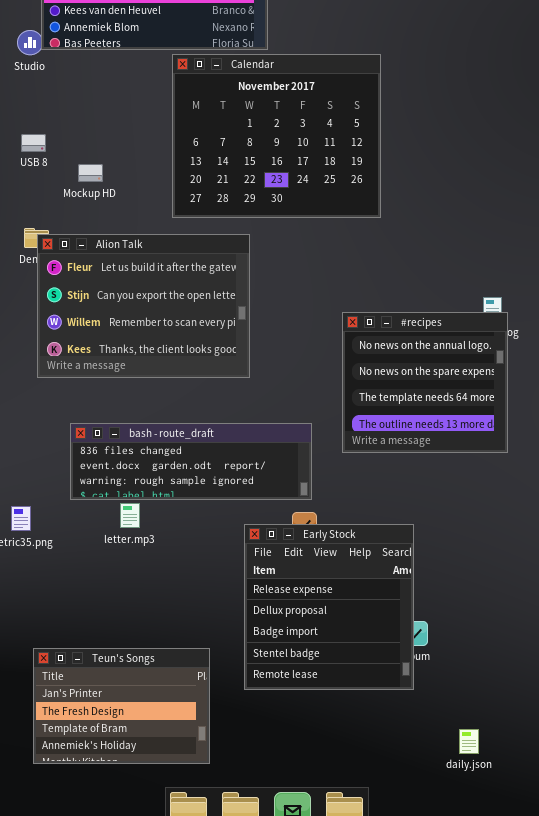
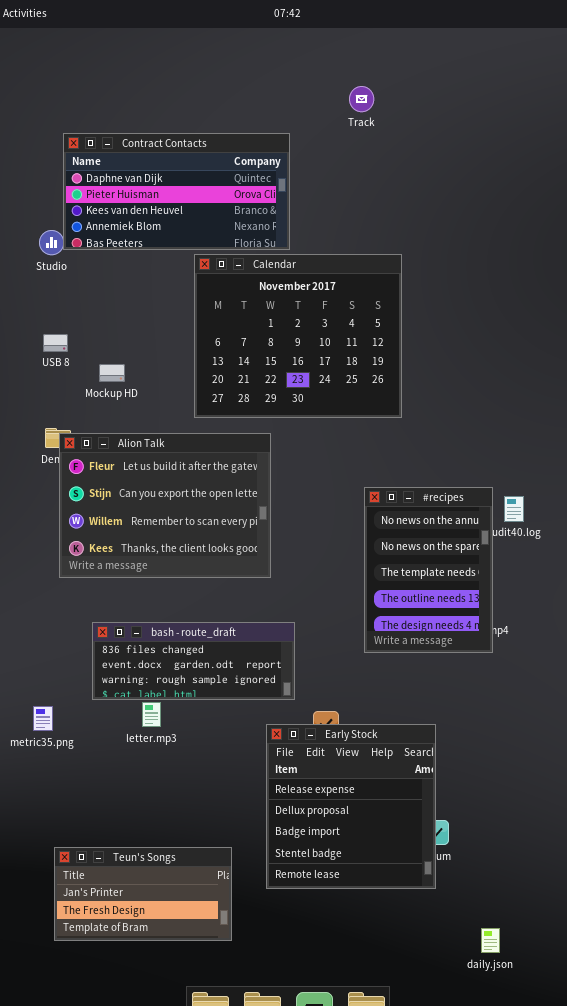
#recipes: [342,312,508,453] -> [364,487,493,653], resized
bash - route_draft: [70,423,312,500] -> [92,622,295,700], resized
Teun's Songs: [33,648,210,764] -> [54,847,232,941], resized

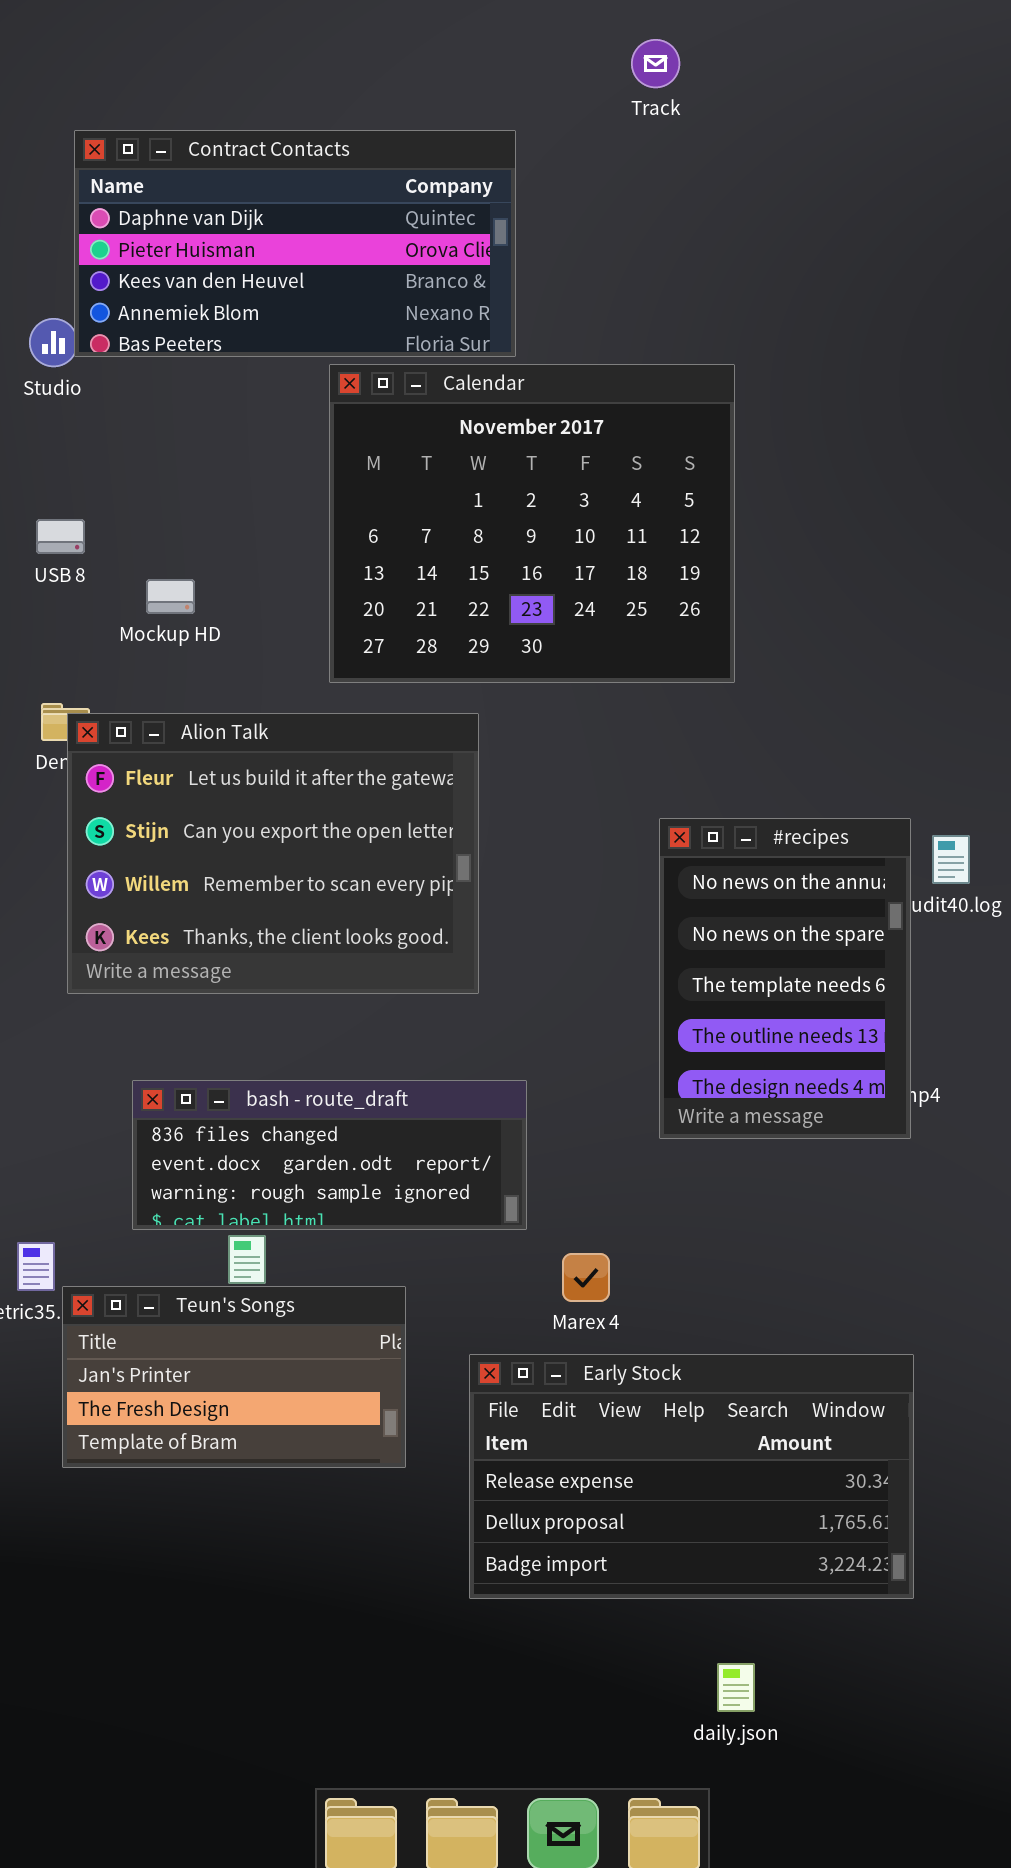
Early Stock: [266,724,436,889] -> [469,1354,914,1599], resized
Teun's Songs: [54,847,232,941] -> [62,1286,406,1468], moved
daily.json: [481,928,500,953] -> [717,1663,755,1712], moved

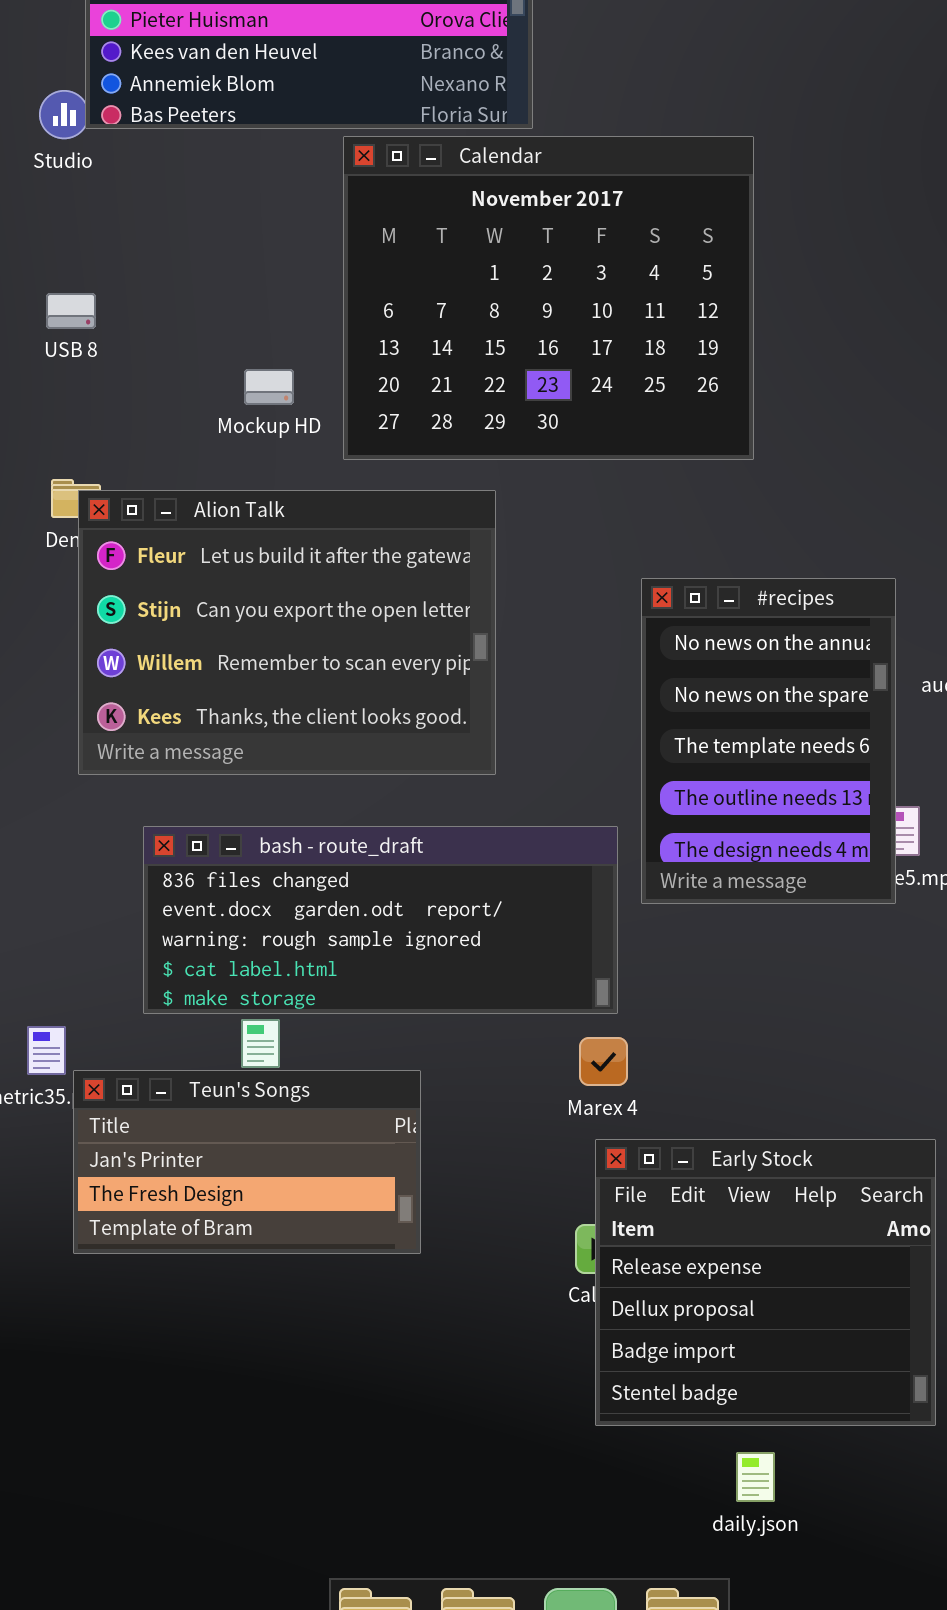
Mockup HD: [146,579,195,614] -> [244,369,294,405], moved
#recipes: [659,818,911,1139] -> [641,578,896,904], moved
bash - route_draft: [132,1080,527,1230] -> [143,826,618,1014], resized
Early Stock: [469,1354,914,1599] -> [595,1139,936,1426], resized

